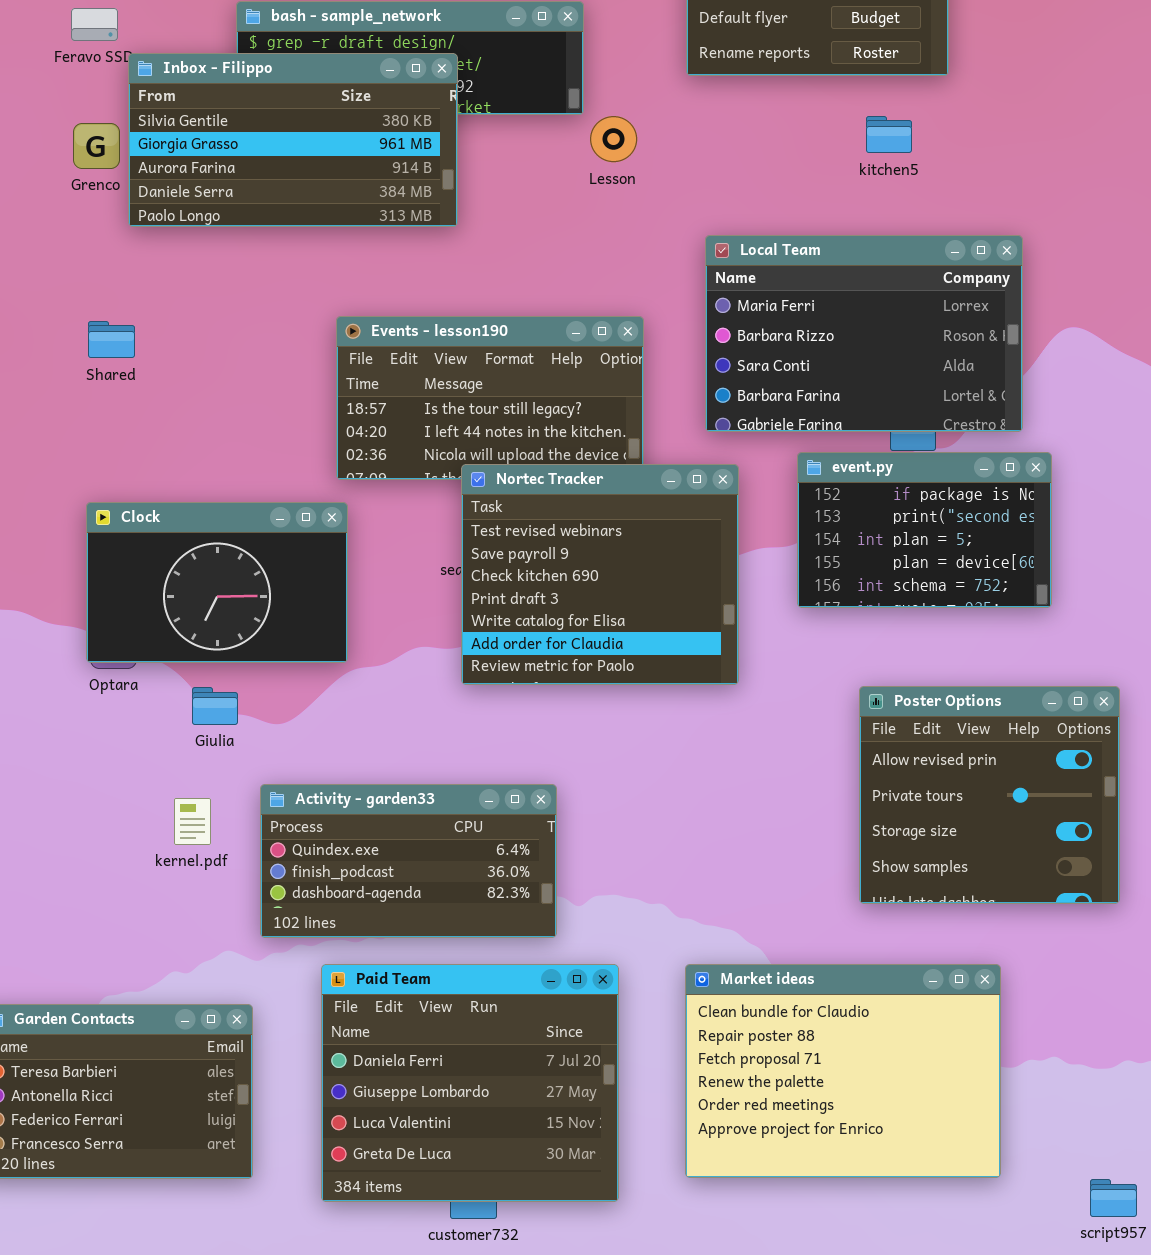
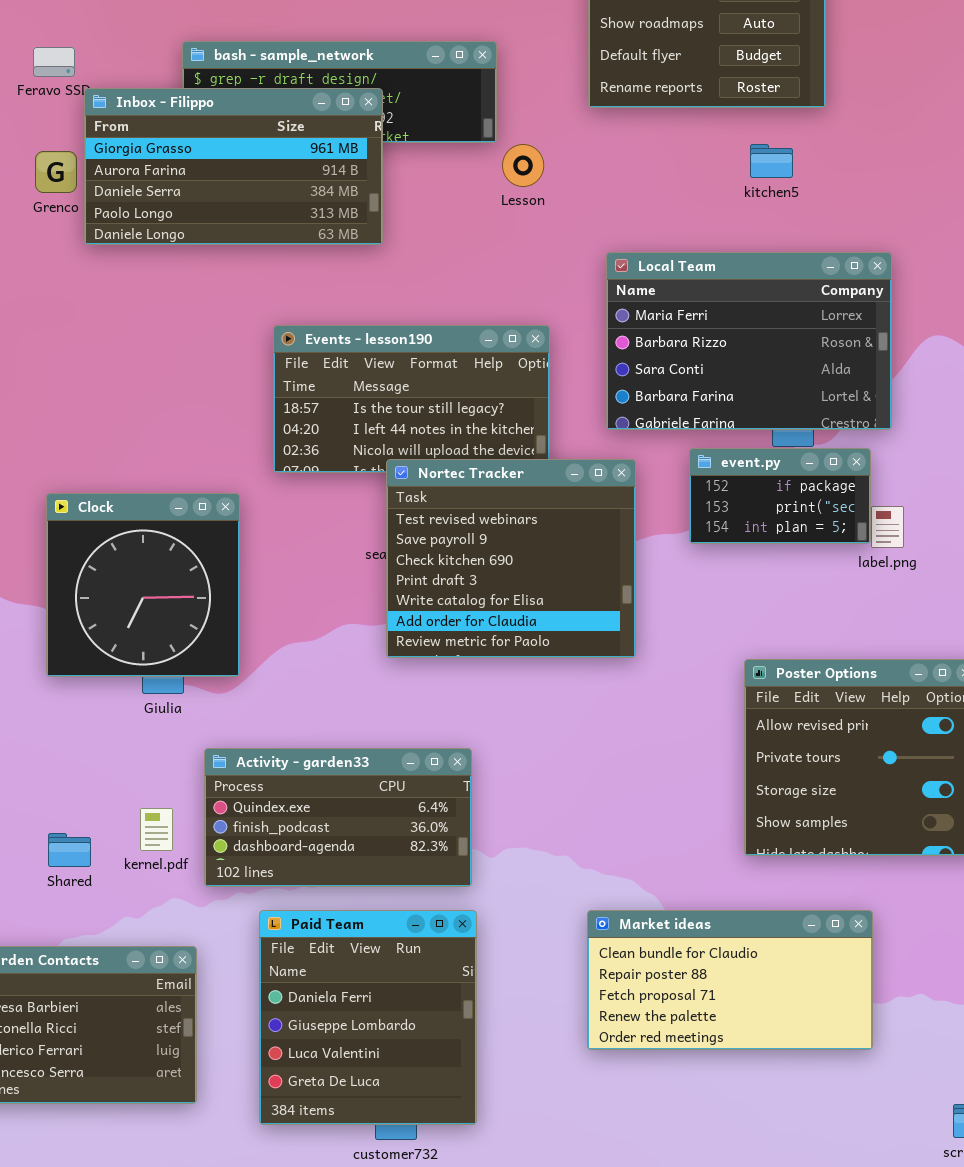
Inbox - Filippo: [128,53,458,227] -> [84,88,383,245], scrolled down 1 row
Shared: [88,321,135,358] -> [48,833,91,867], moved
event.py: [797,452,1052,608] -> [689,448,871,544], resized
Clock: [86,502,348,663] -> [46,493,240,677], resized
kernel.pdf: [174,798,211,845] -> [140,808,173,851], moved
Paid Team: [321,964,619,1202] -> [259,910,477,1125], resized
Market ideas: [685,964,1001,1178] -> [587,910,873,1050], resized

